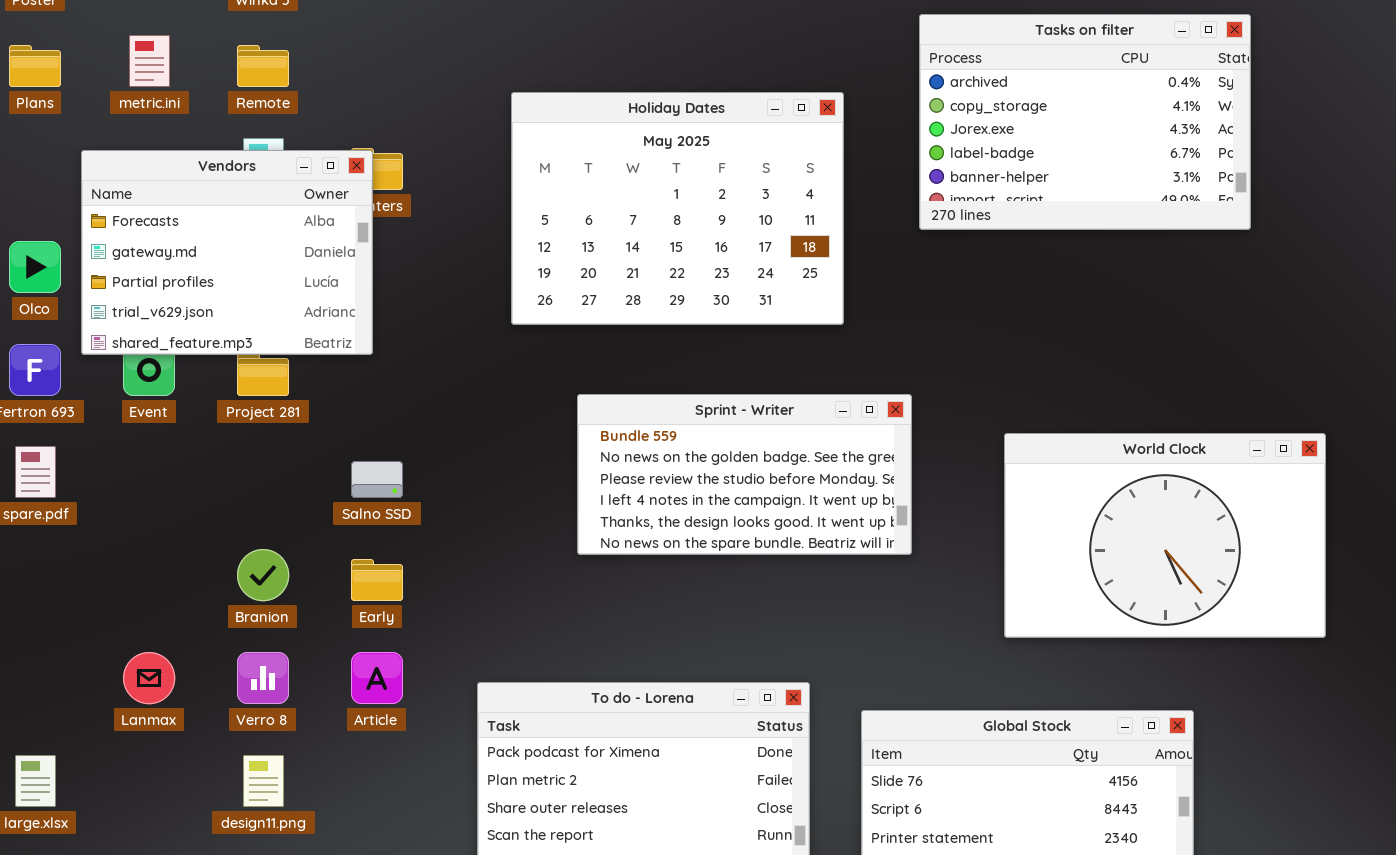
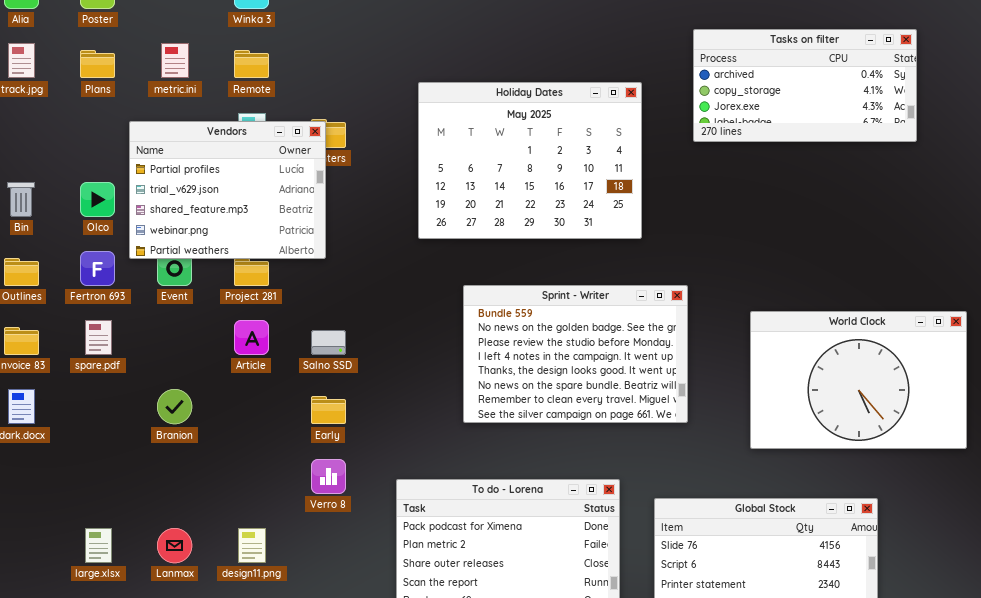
Tasks on filter: [919,14,1251,230] -> [693,29,917,142], resized
Vendors: [81,150,373,355] -> [129,121,326,259], scrolled down 2 rows
Sprint - Writer: [577,394,912,555] -> [463,285,688,423], resized
Branion: [237,549,289,601] -> [157,389,192,424], moved
Lanmax: [123,652,175,704] -> [157,528,192,563], moved
Verro 8: [237,652,289,704] -> [311,459,346,494], moved
Article: [351,652,403,704] -> [234,320,269,355], moved

